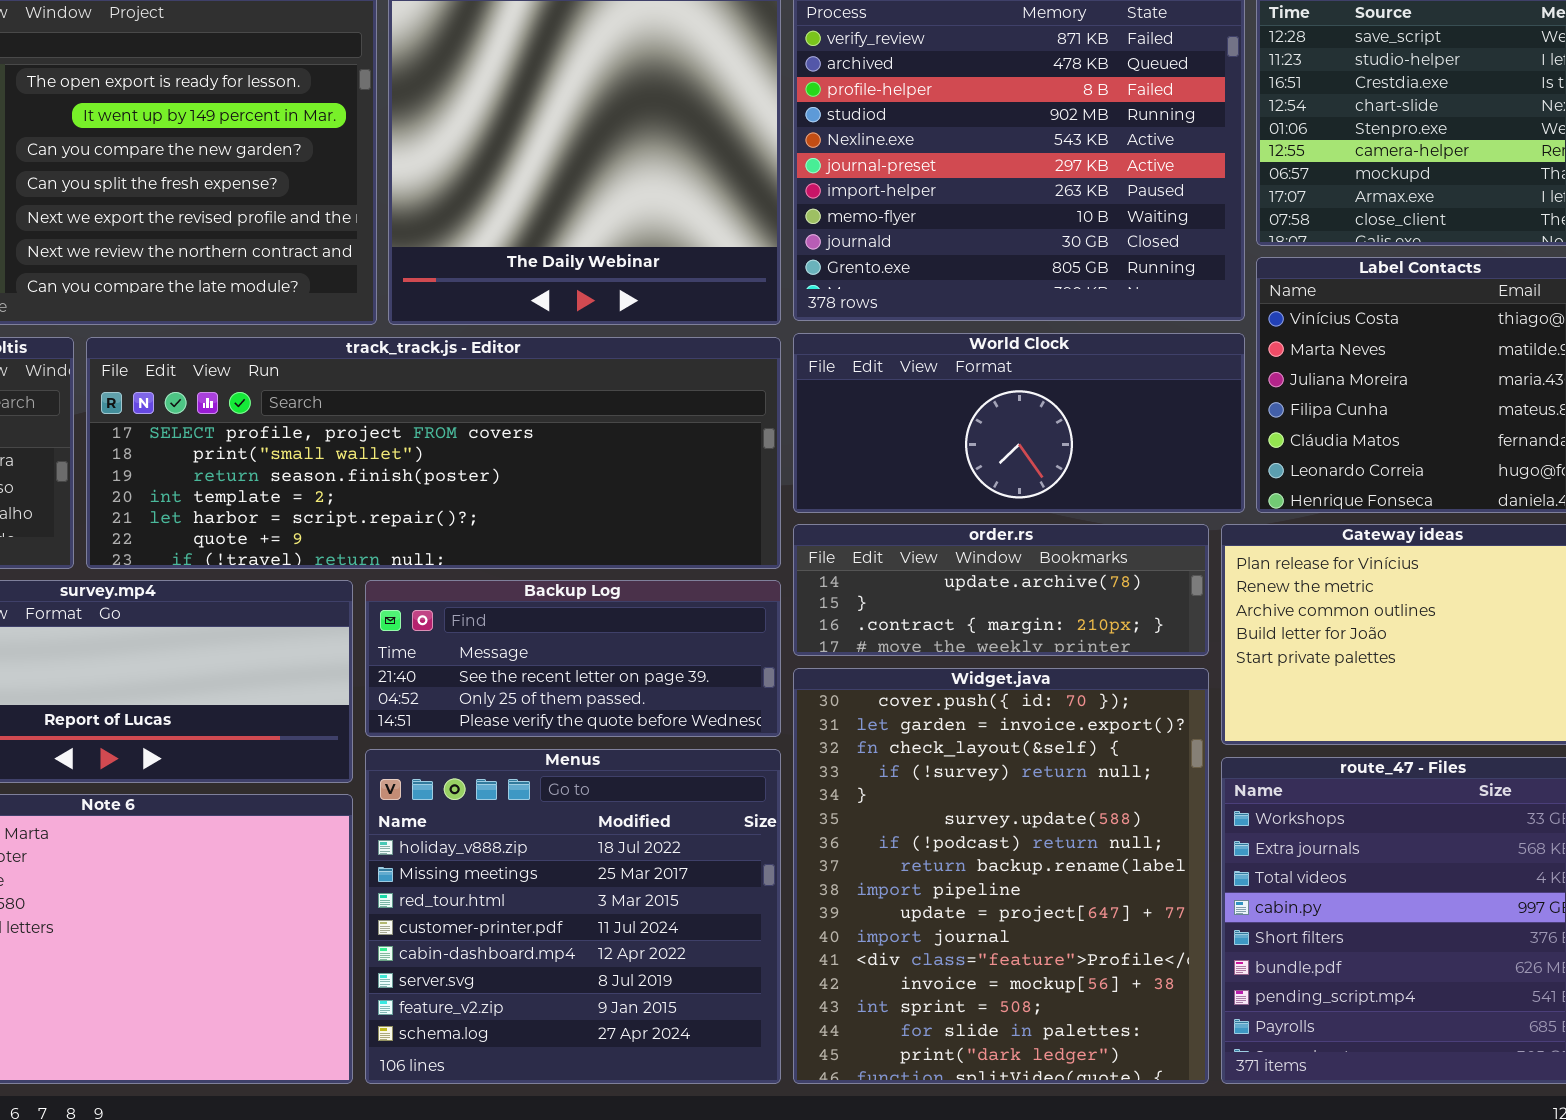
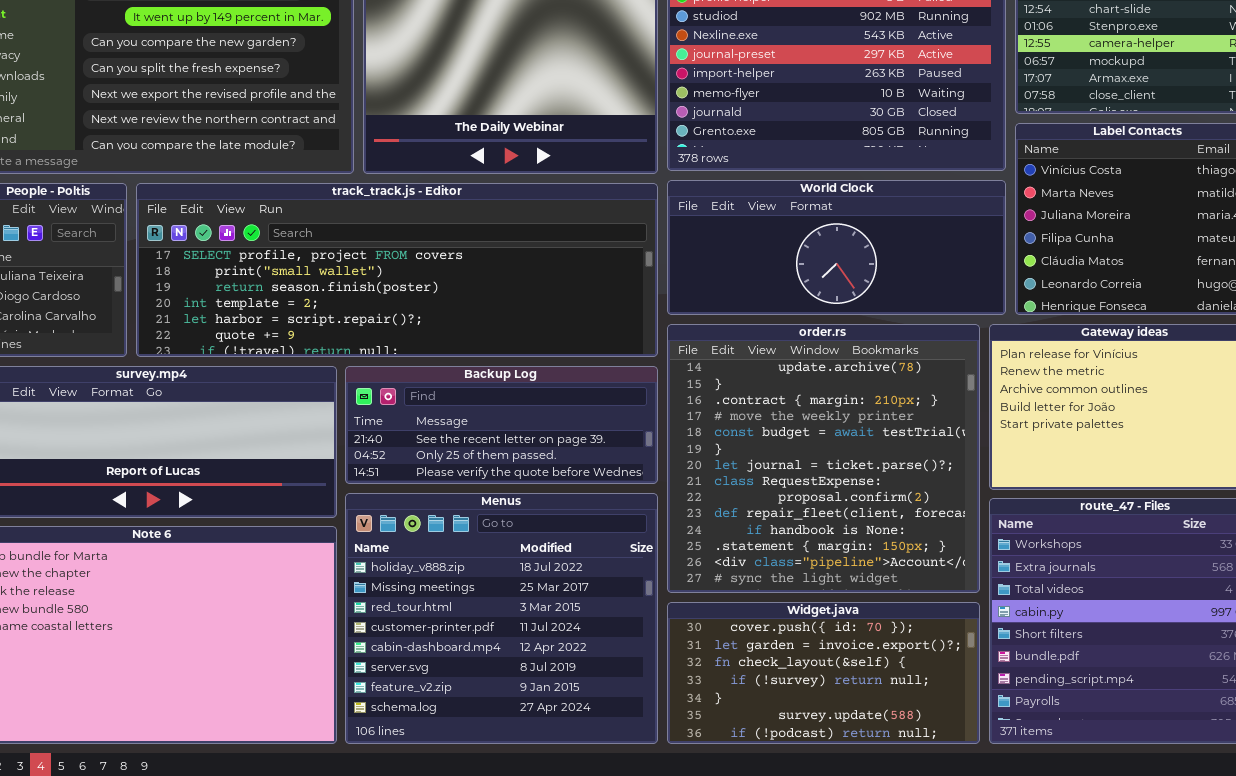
order.rs: [793,524,1209,656] -> [667,324,980,593], resized
Widget.java: [793,668,1209,1084] -> [667,602,980,744], resized

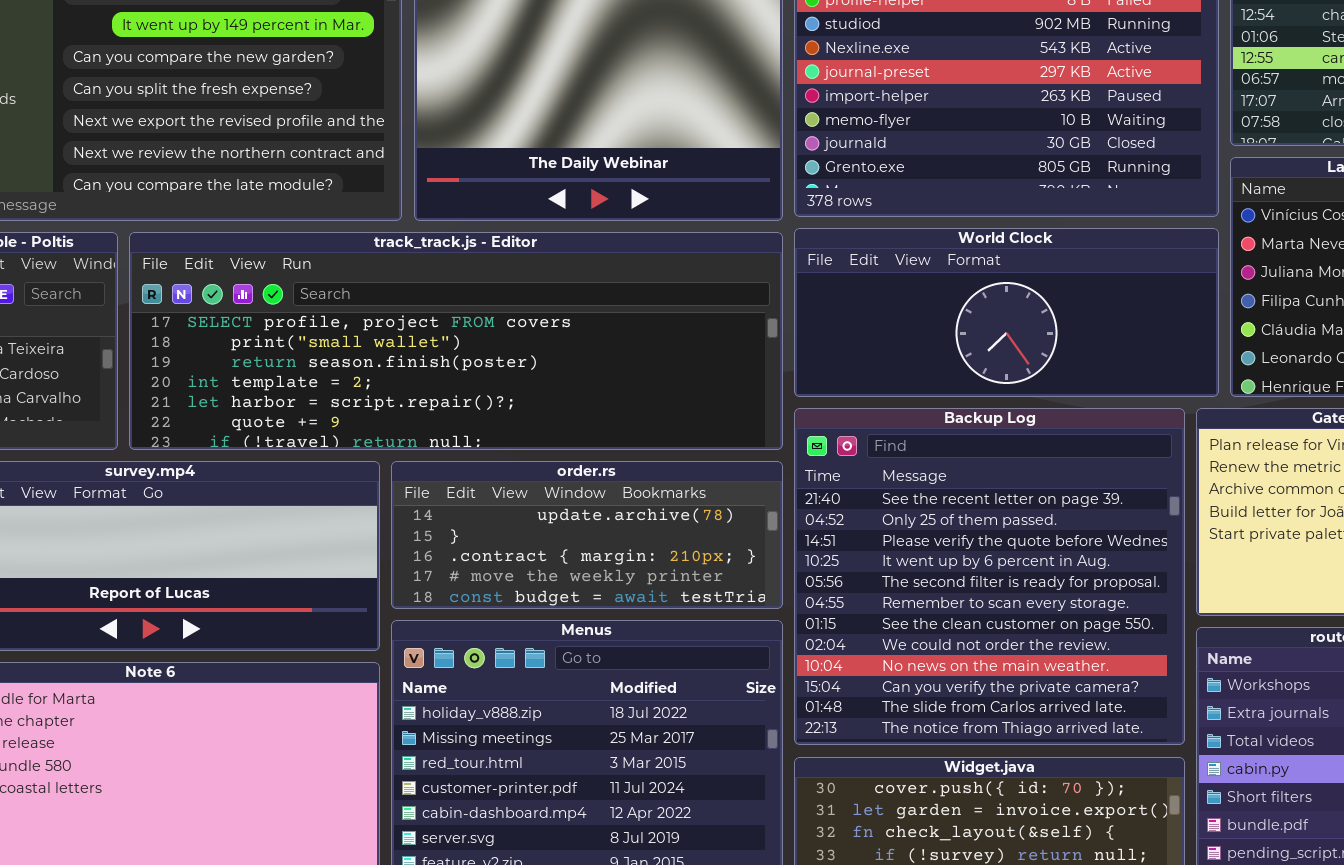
order.rs: [667,324,980,593] -> [391,461,783,609], moved, resized
Backup Log: [345,366,658,484] -> [794,408,1185,745], moved, resized

